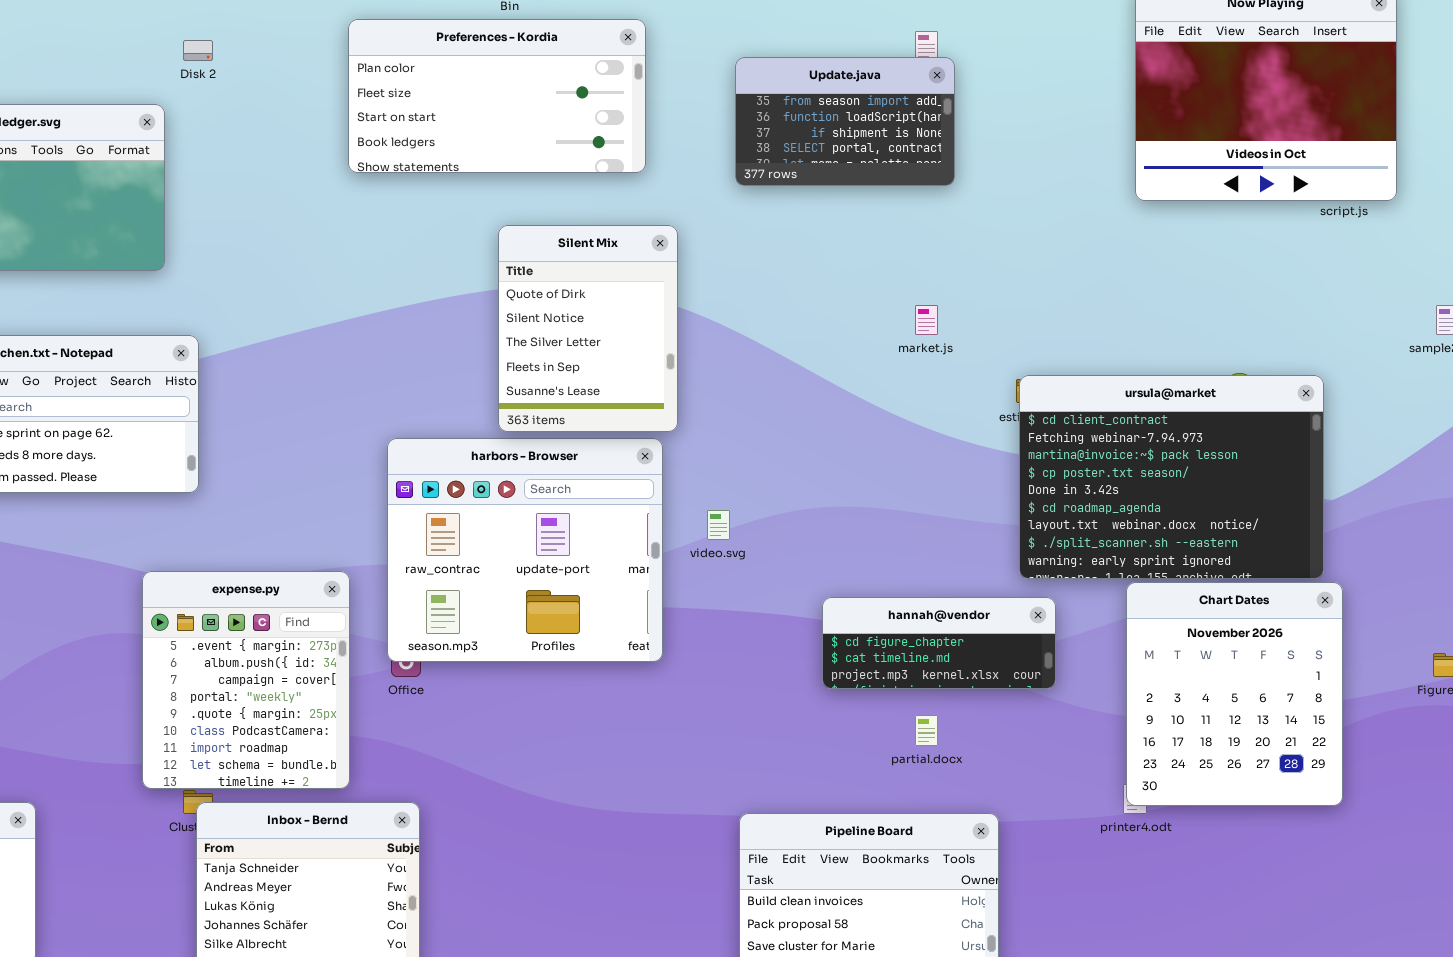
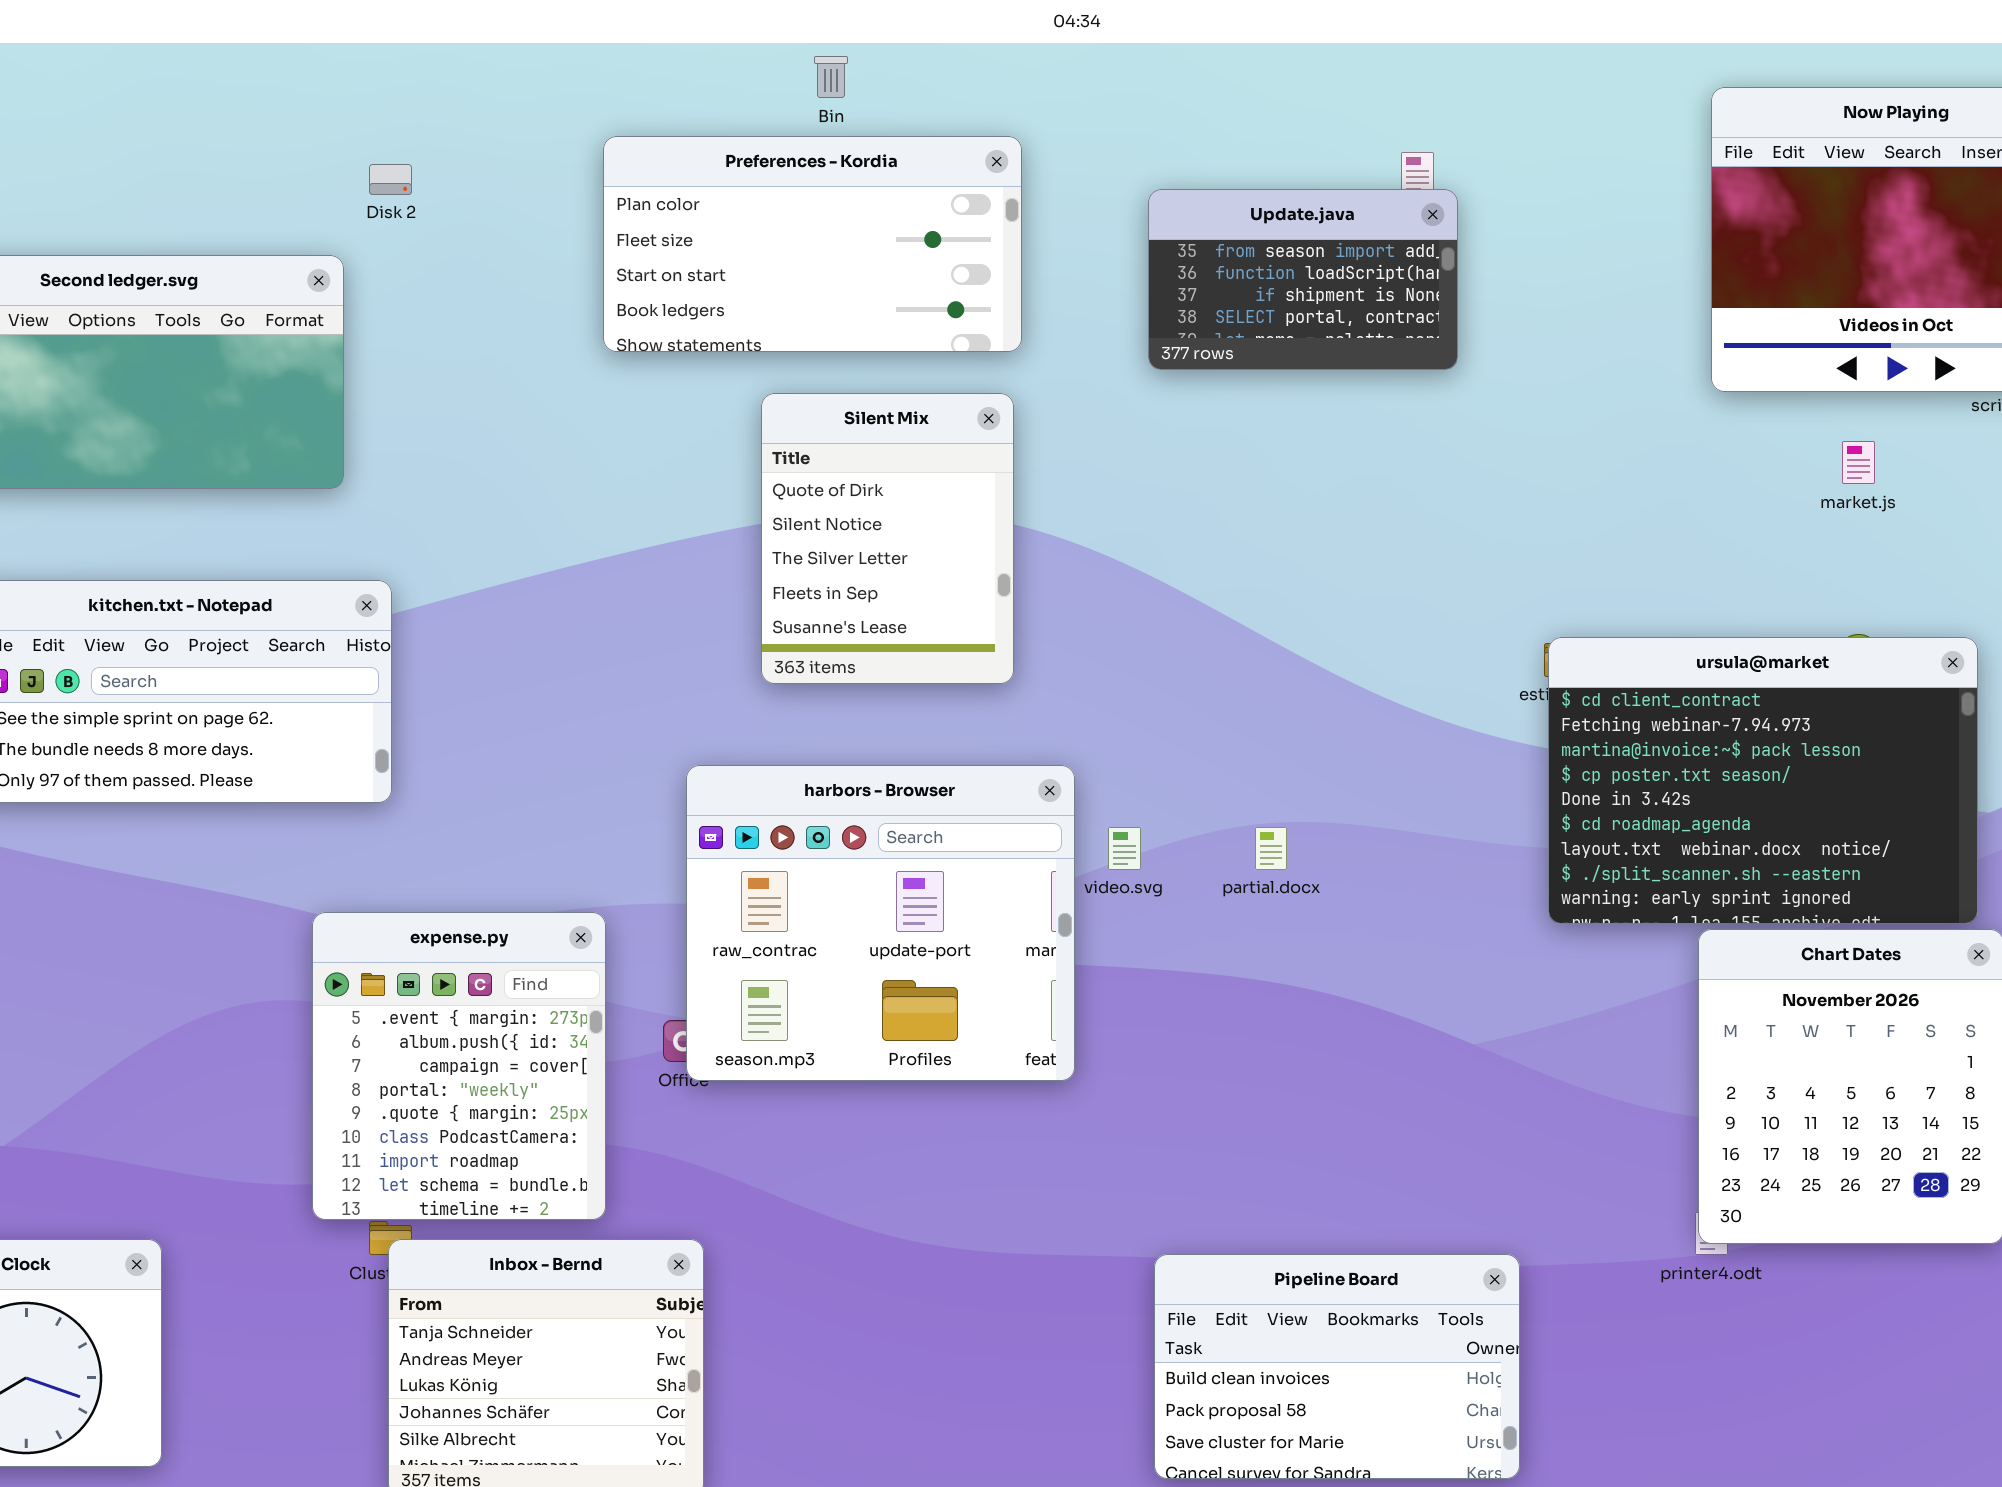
Silent Mix: [498,225,678,432] -> [761,393,1014,684], moved
market.js: [915,305,938,335] -> [1842,441,1875,484], moved
harbors - Browser: [387,438,663,662] -> [686,765,1075,1081], moved
hannah@vendor: [822,597,1056,689] -> none, closed
partial.docx: [915,715,938,746] -> [1255,827,1287,870], moved

